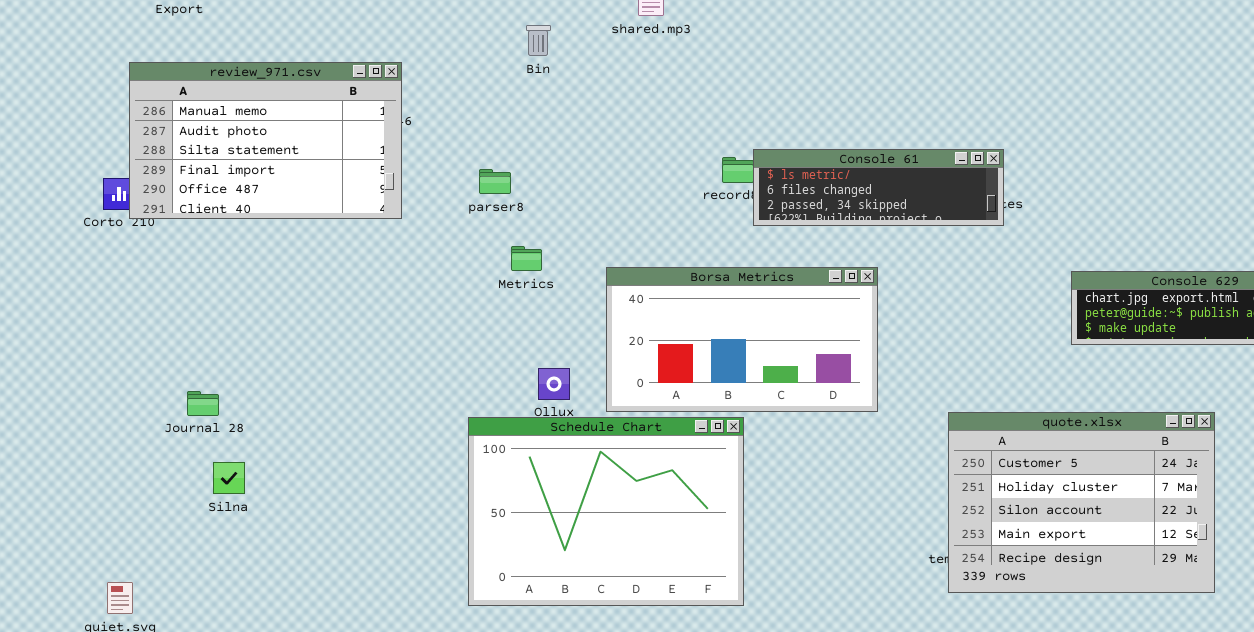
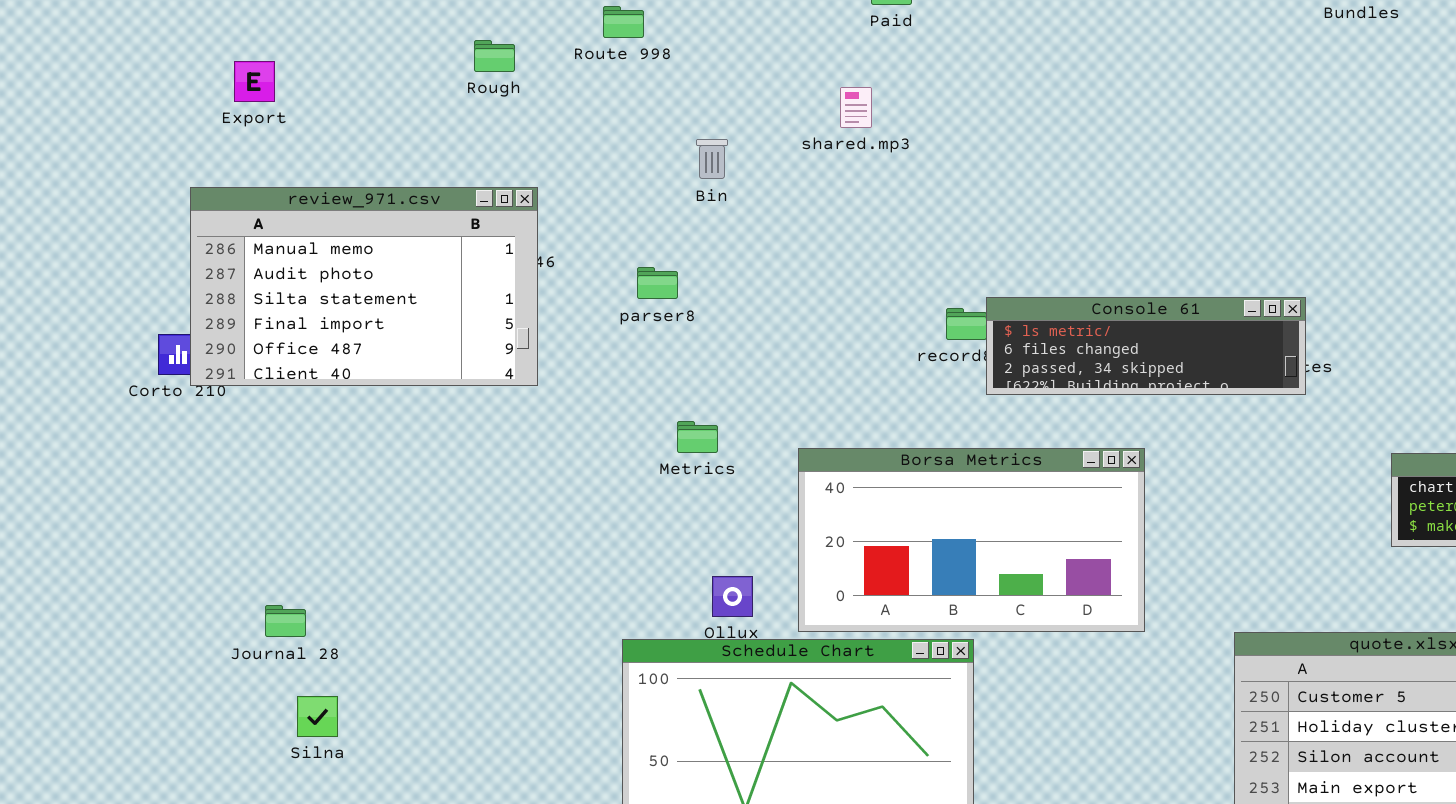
parser8: [479,169,511,194] -> [637,267,678,299], moved

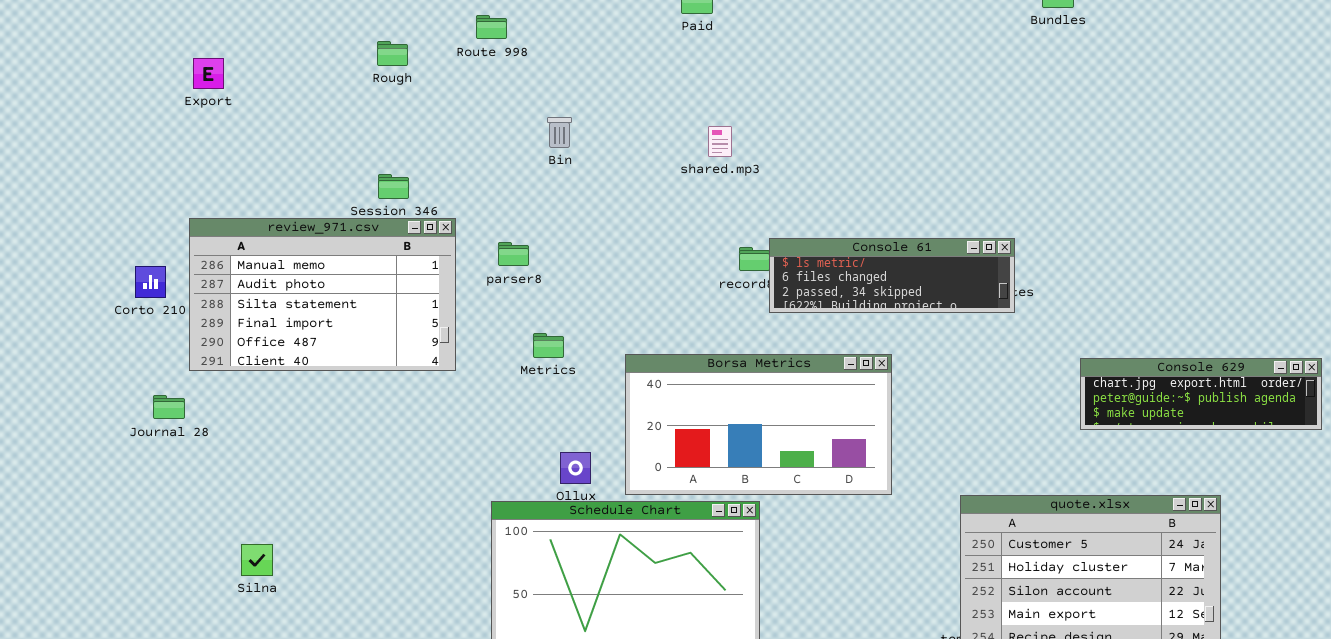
shared.mp3: [840,87,872,128] -> [708,126,732,157], moved
review_971.csv: [190,187,538,386] -> [189,218,456,371], moved
parser8: [637,267,678,299] -> [498,242,529,266], moved
Journal 28: [265,605,306,637] -> [153,395,185,419], moved

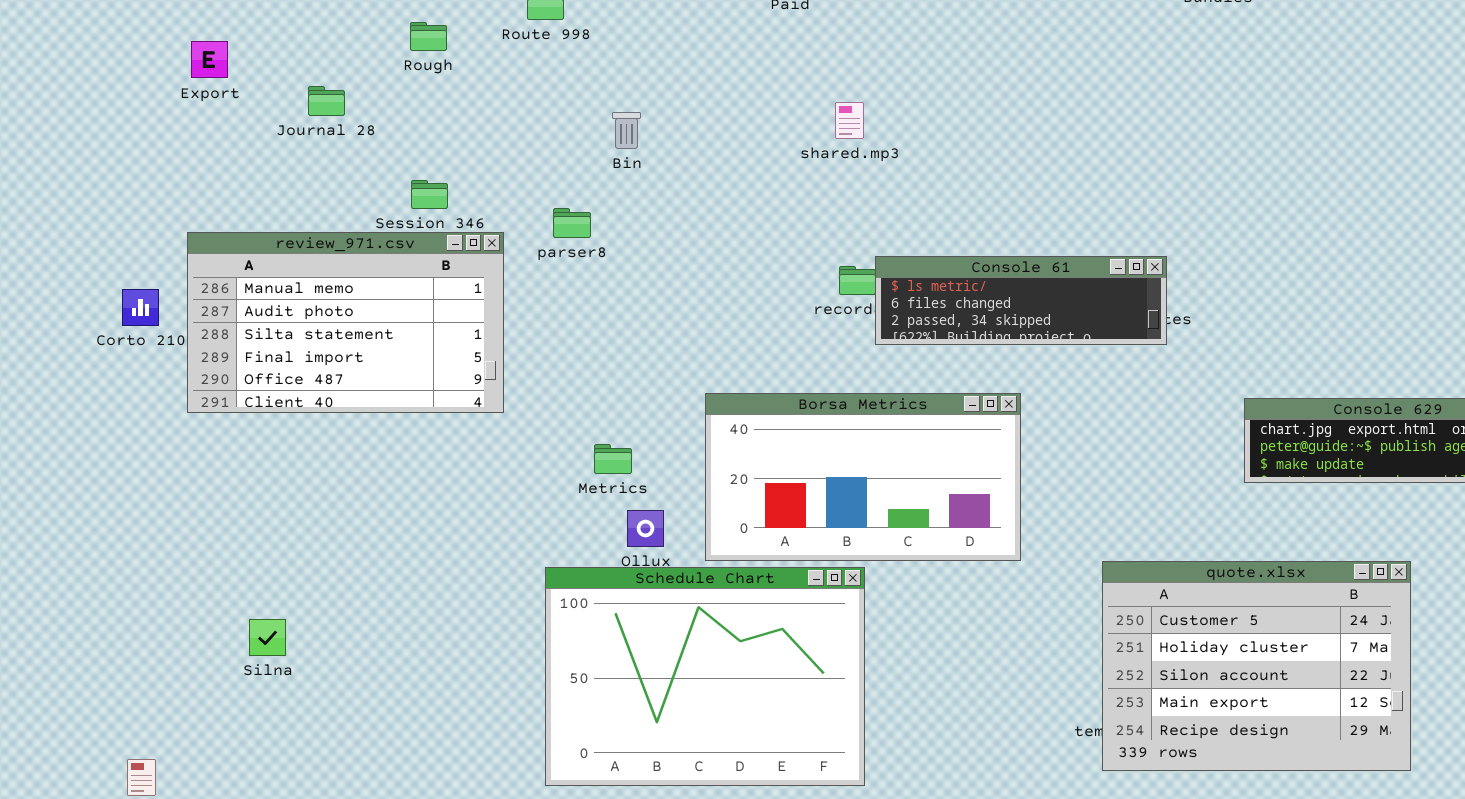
shared.mp3: [708,126,732,157] -> [835,102,864,139], moved
parser8: [498,242,529,266] -> [553,208,591,238], moved
Metrics: [533,333,564,358] -> [594,444,632,474], moved
Journal 28: [153,395,185,419] -> [308,86,345,116], moved

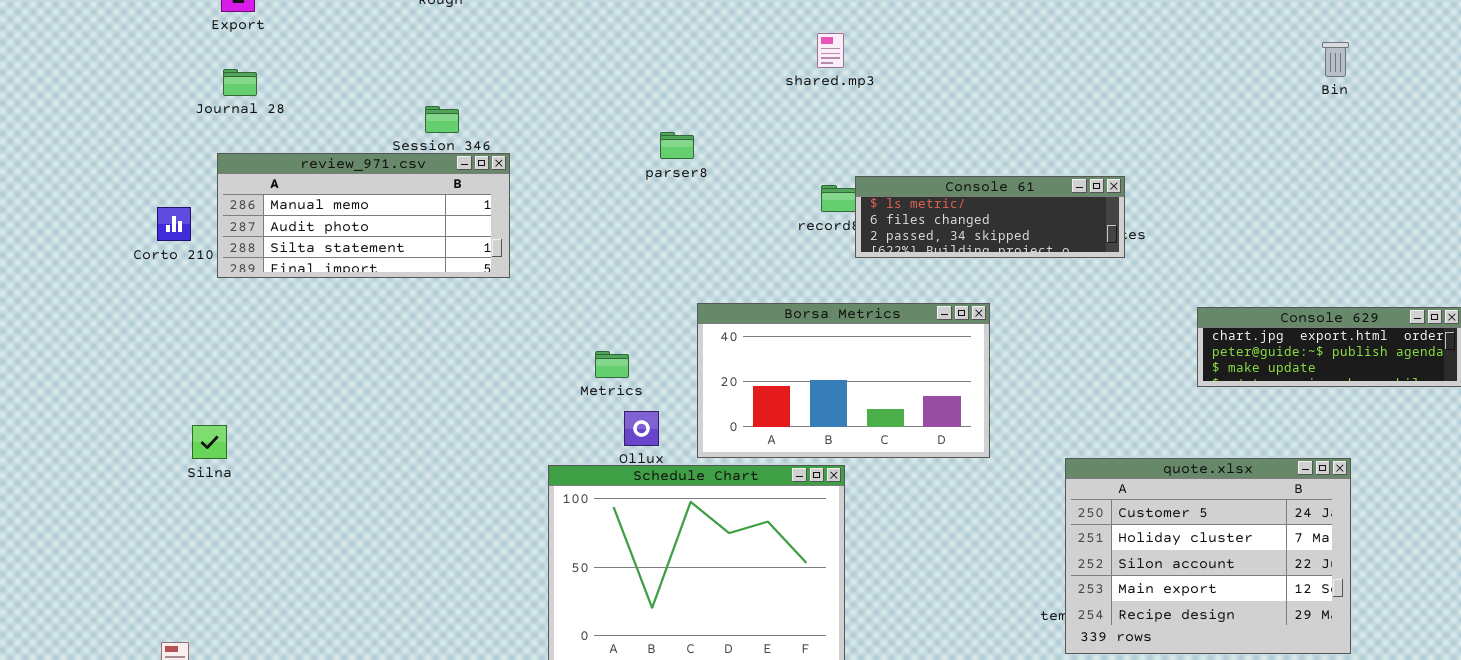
Journal 28: [308,86,345,116] -> [223,69,257,96], moved
Bin: [612,112,641,149] -> [1322,42,1349,77], moved
parser8: [553,208,591,238] -> [660,132,694,159], moved
review_971.csv: [187,232,504,413] -> [217,153,510,278], resized
Silna: [249,619,286,656] -> [192,425,227,459], moved

